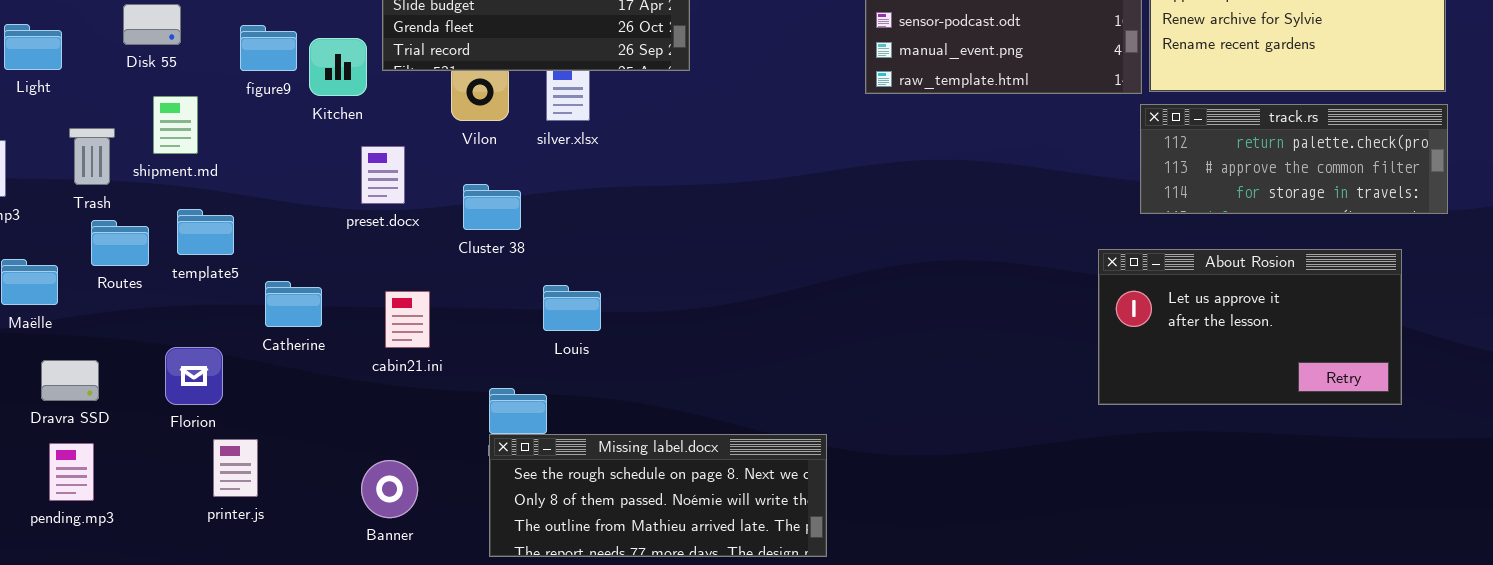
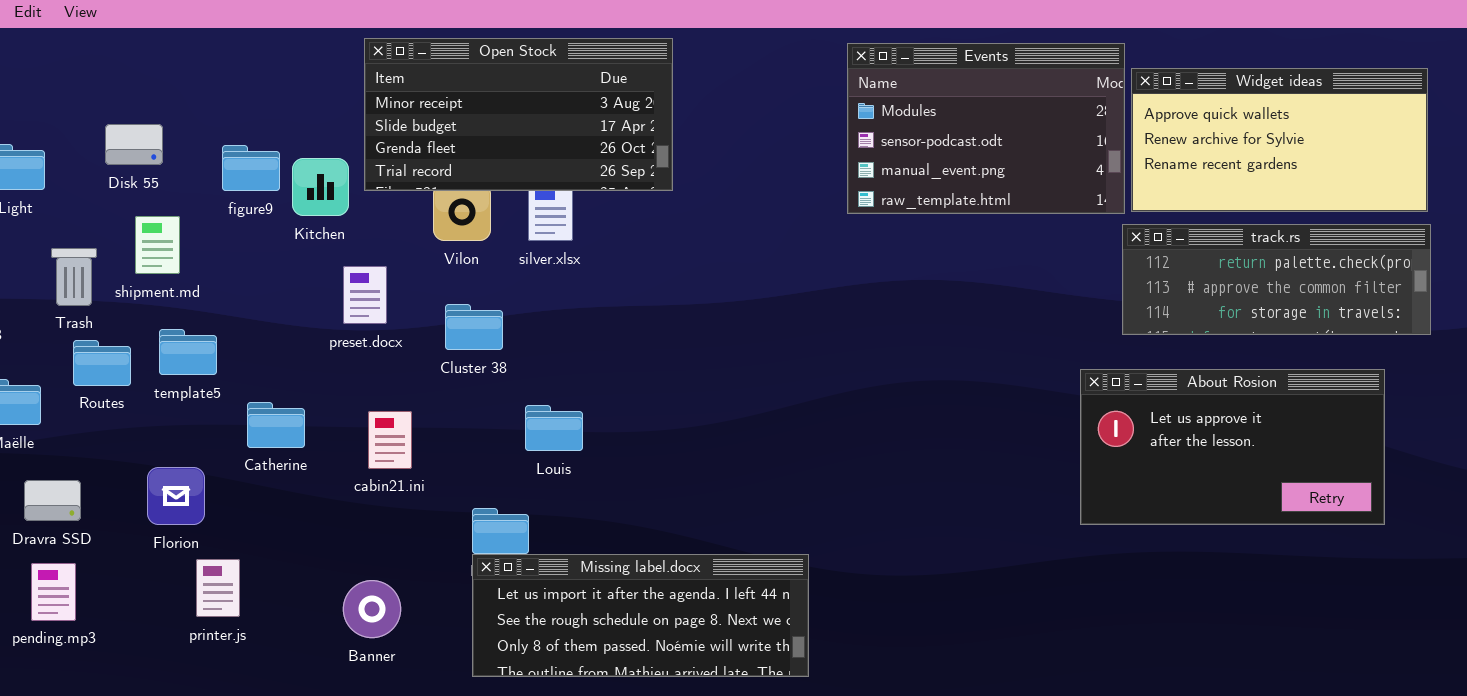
Missing label.docx: [489,434,827,557] -> [472,554,809,677], scrolled up 1 row

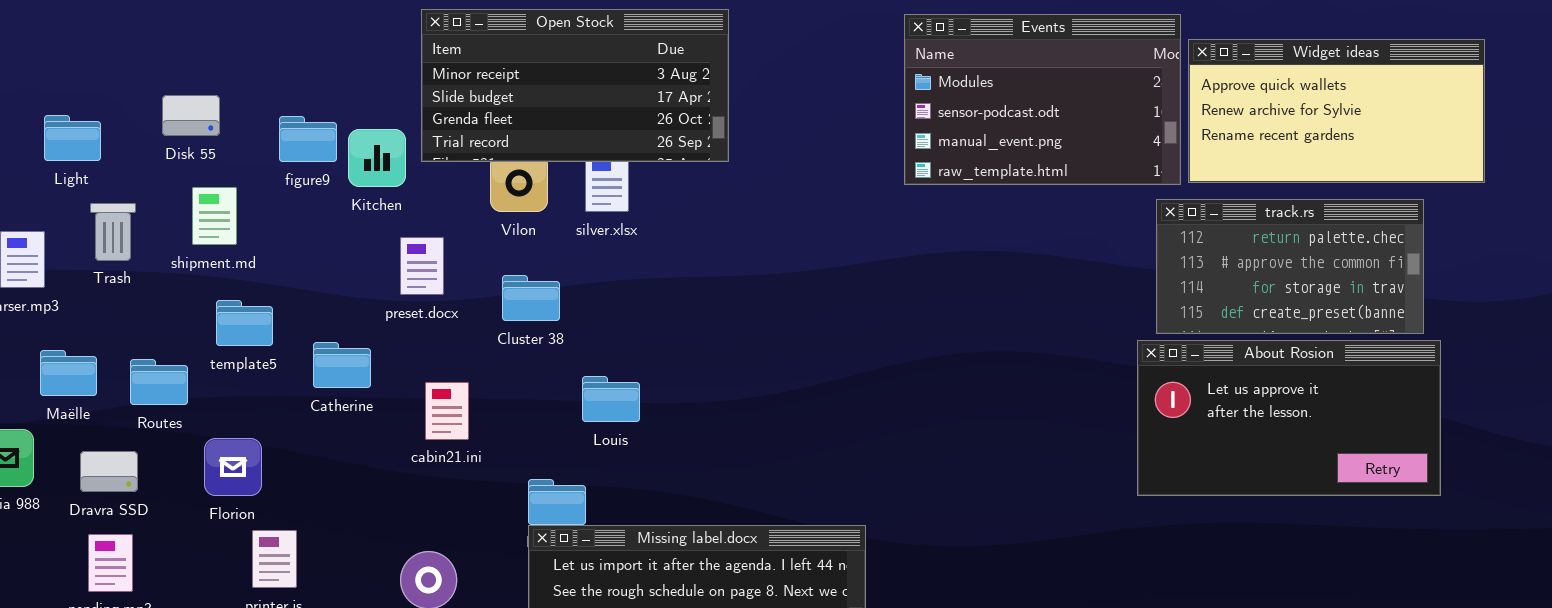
track.rs: [1122,224,1431,335] -> [1156,199,1424,334], moved, resized
Trash: [51,248,97,306] -> [90,203,136,261], moved
Routes: [73,340,131,386] -> [130,359,188,405], moved
Catherine: [247,402,305,448] -> [313,342,371,388], moved

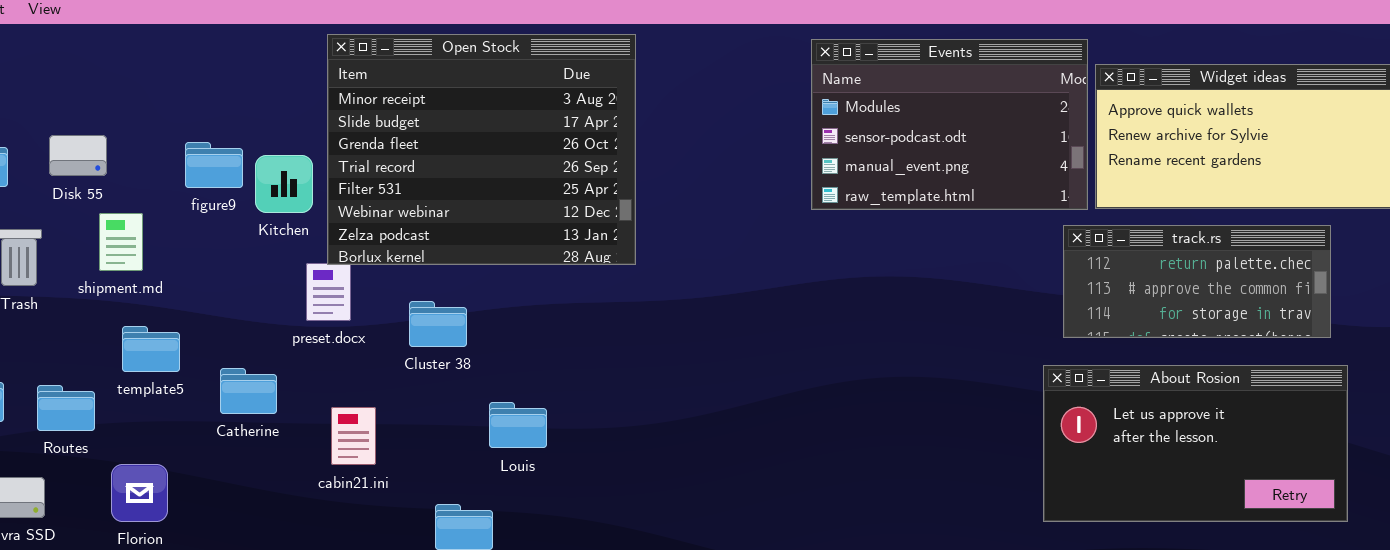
Open Stock: [421,9,729,162] -> [327,34,636,265], resized
Disk 55: [162,95,220,136] -> [49,135,107,176], moved
track.rs: [1156,199,1424,334] -> [1063,225,1331,338], resized

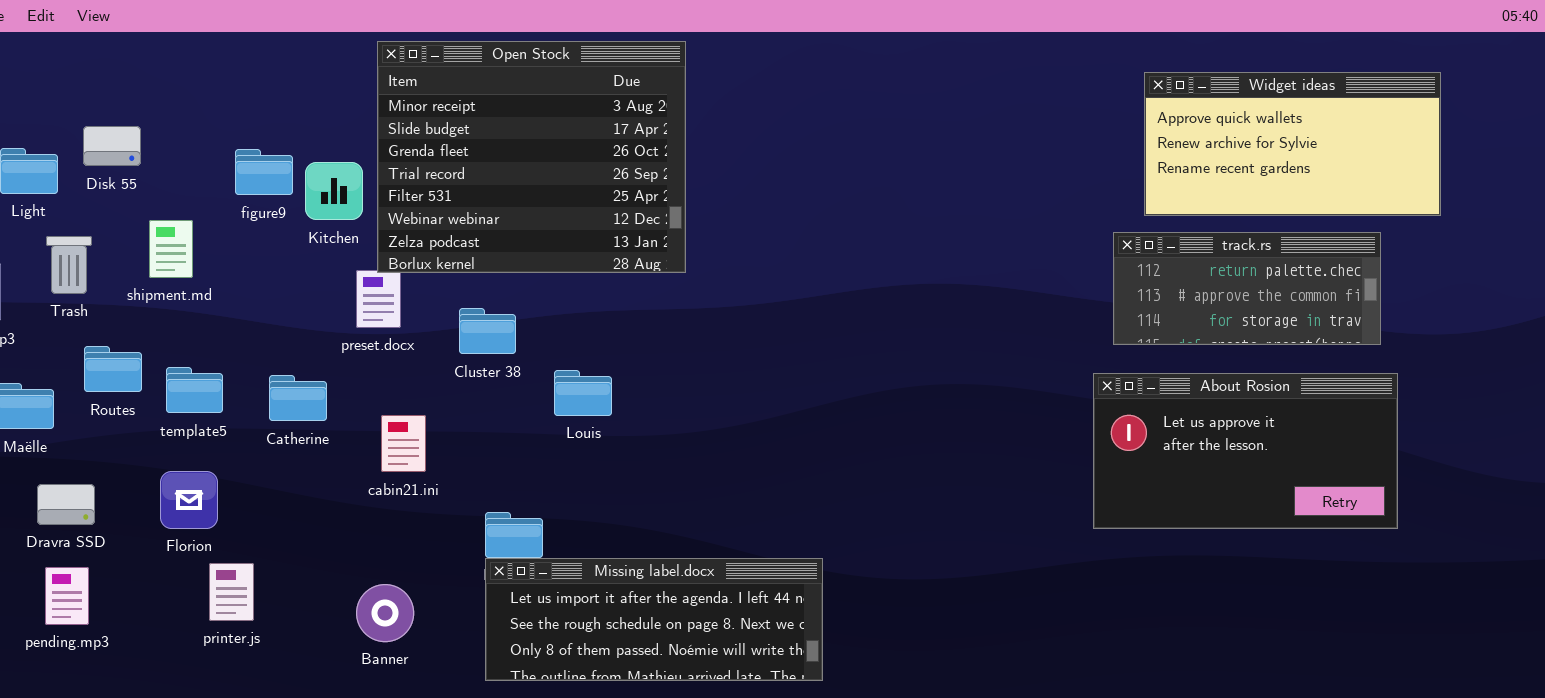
Events: [811,39,1088,210] -> none, closed
Disk 55: [49,135,107,176] -> [83,126,141,166], moved
template5: [122,326,180,372] -> [166,367,223,413], moved
Routes: [37,385,95,431] -> [84,346,142,392], moved
Louis: [489,402,547,448] -> [554,370,612,416], moved

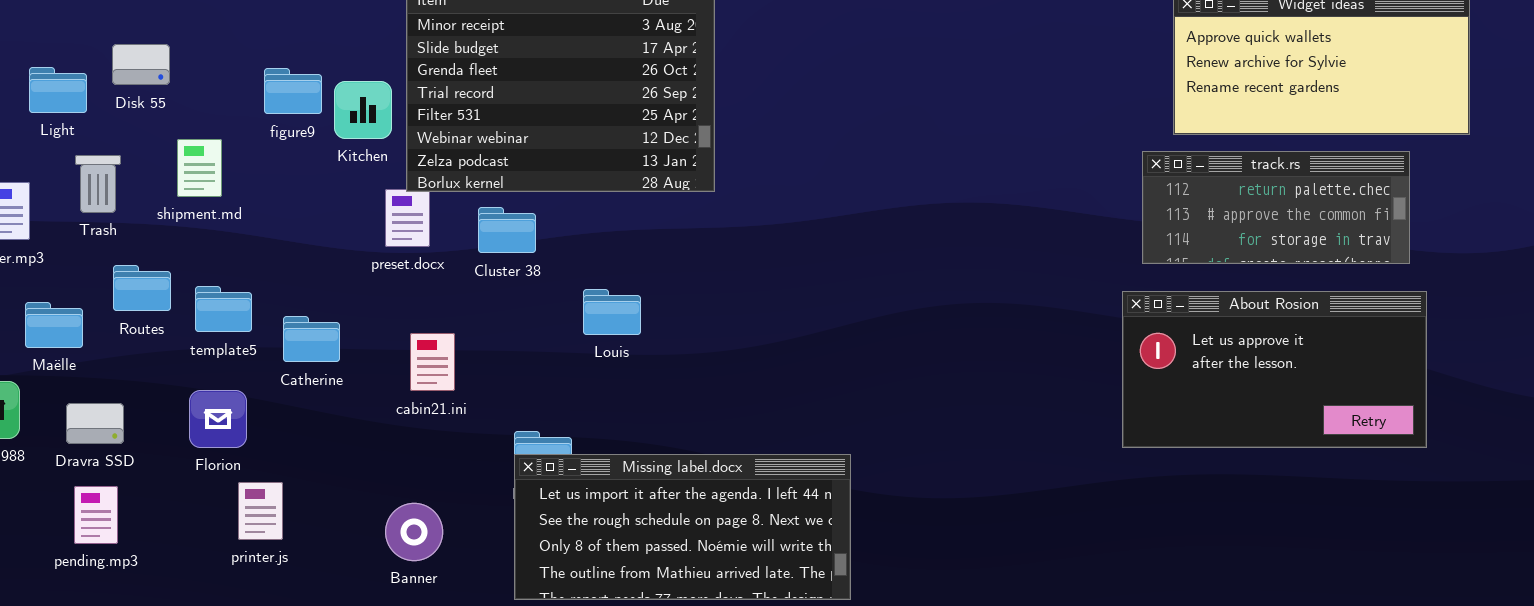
Cluster 38: [459,308,516,354] -> [478,207,536,253], moved
Catherine: [269,375,327,421] -> [283,316,340,362], moved
Missing label.docx: [485,558,823,681] -> [514,454,851,600], resized

